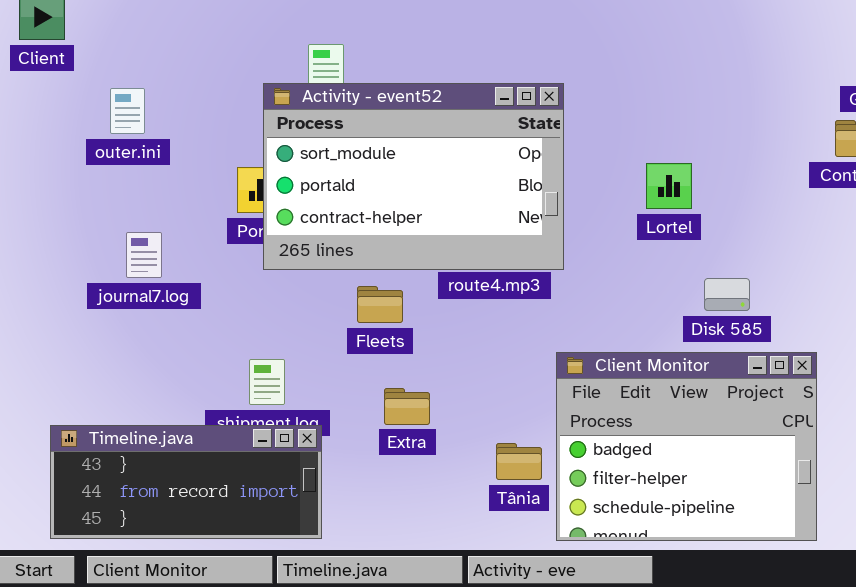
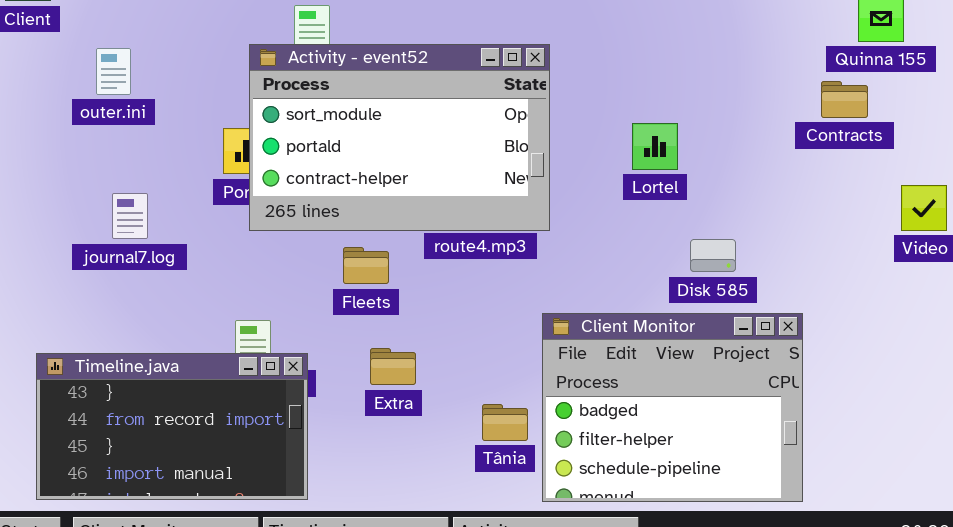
Timeline.java: [50,425,322,539] -> [36,353,308,500], resized

